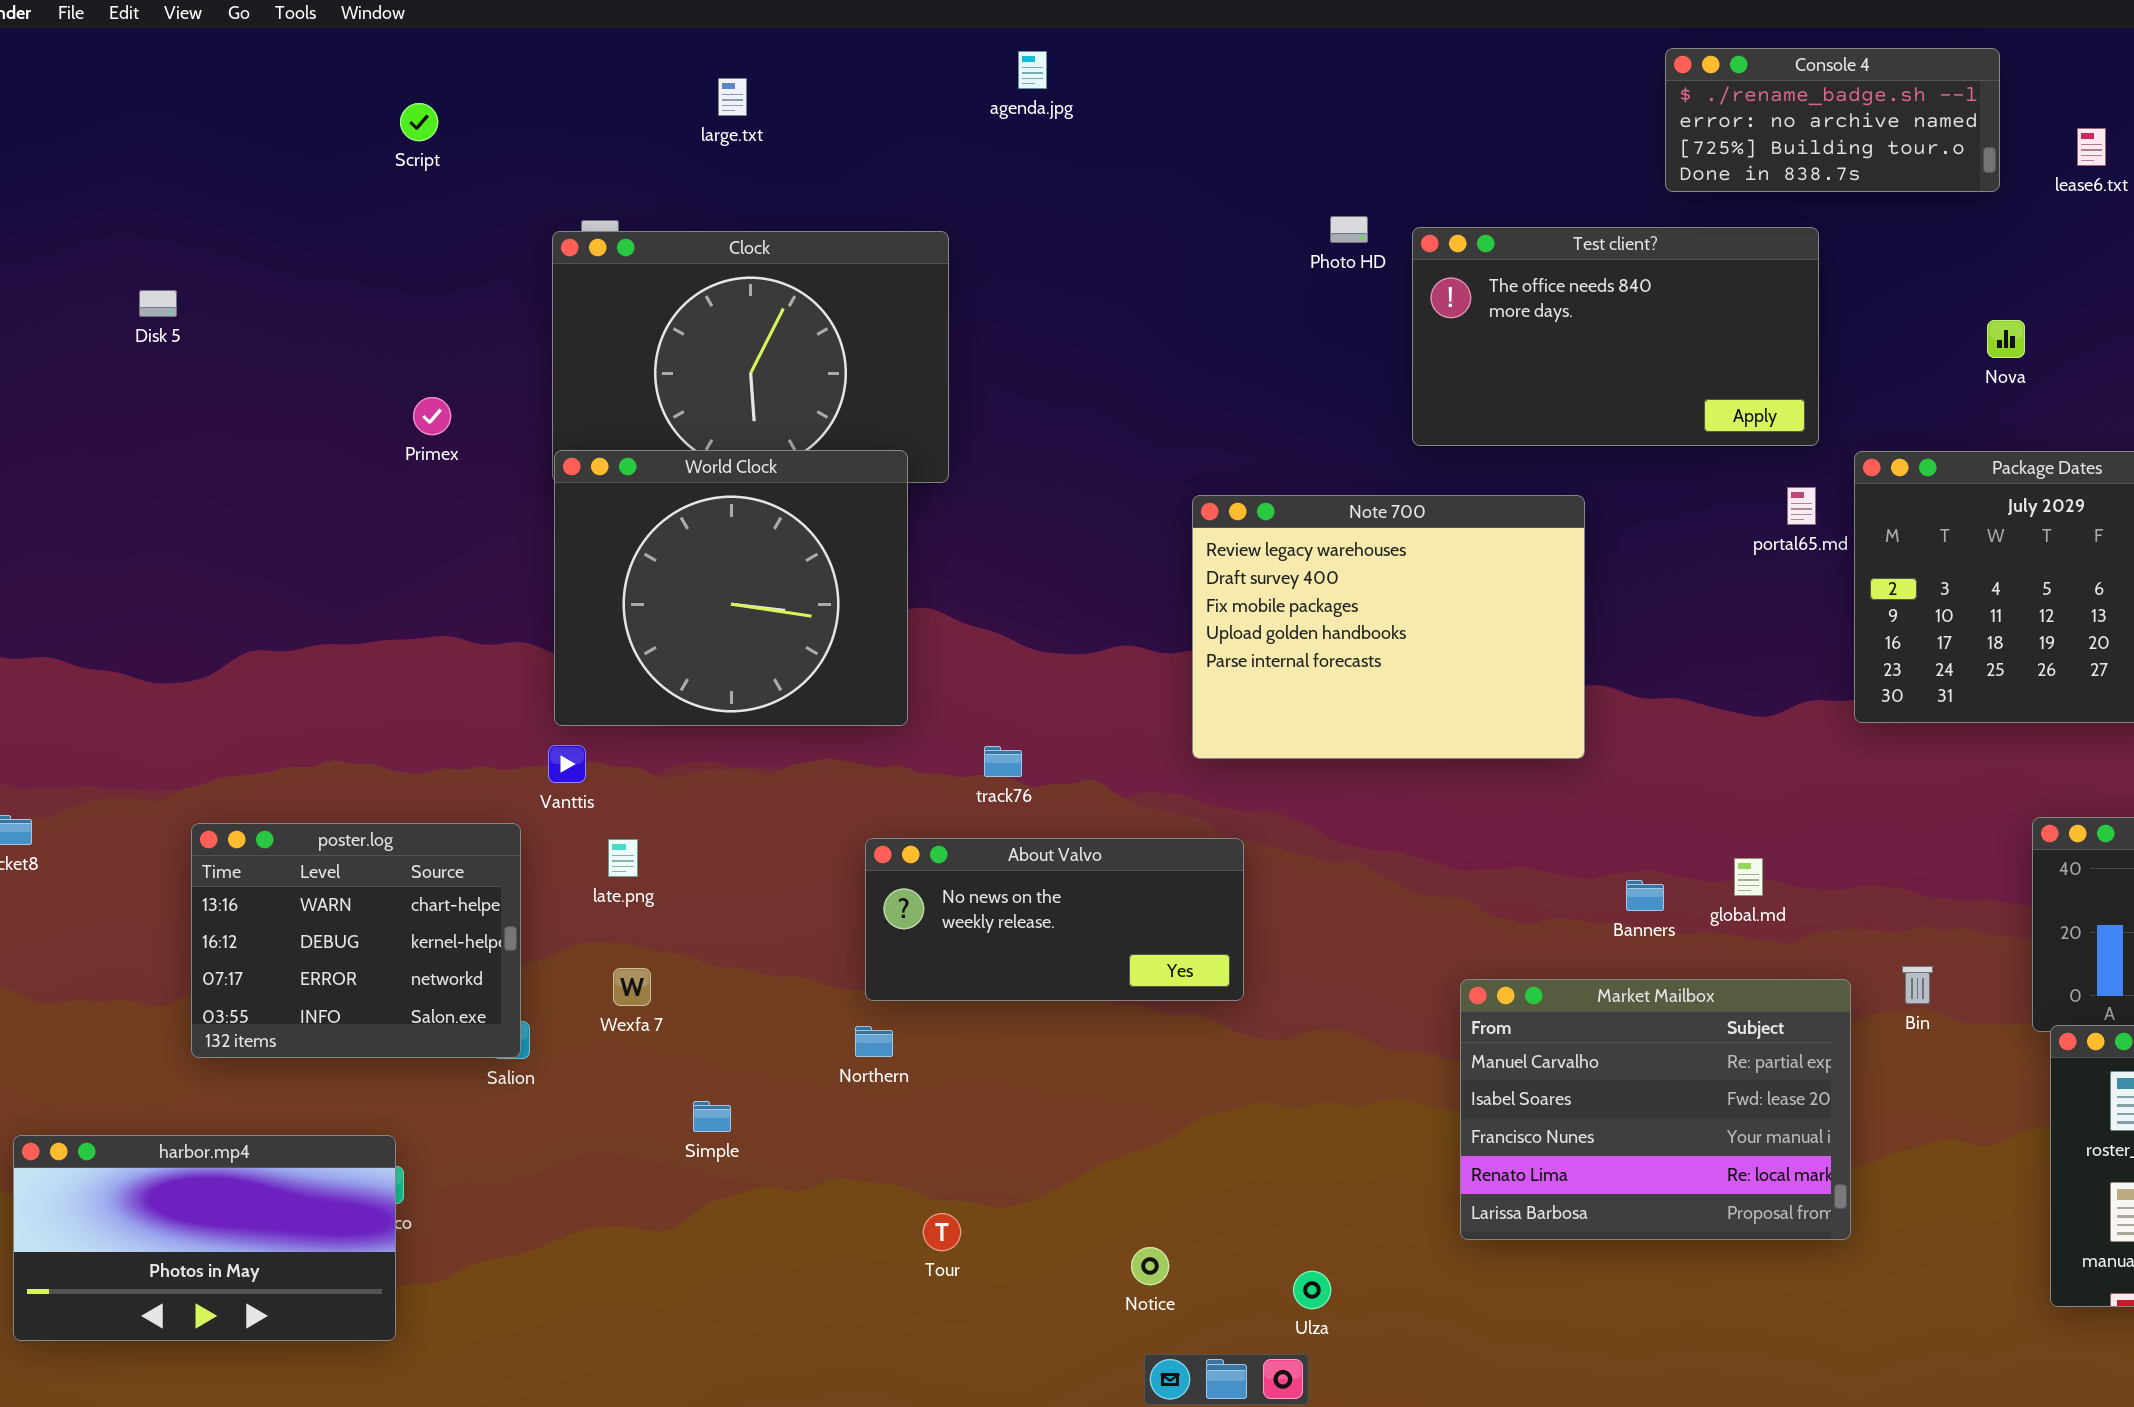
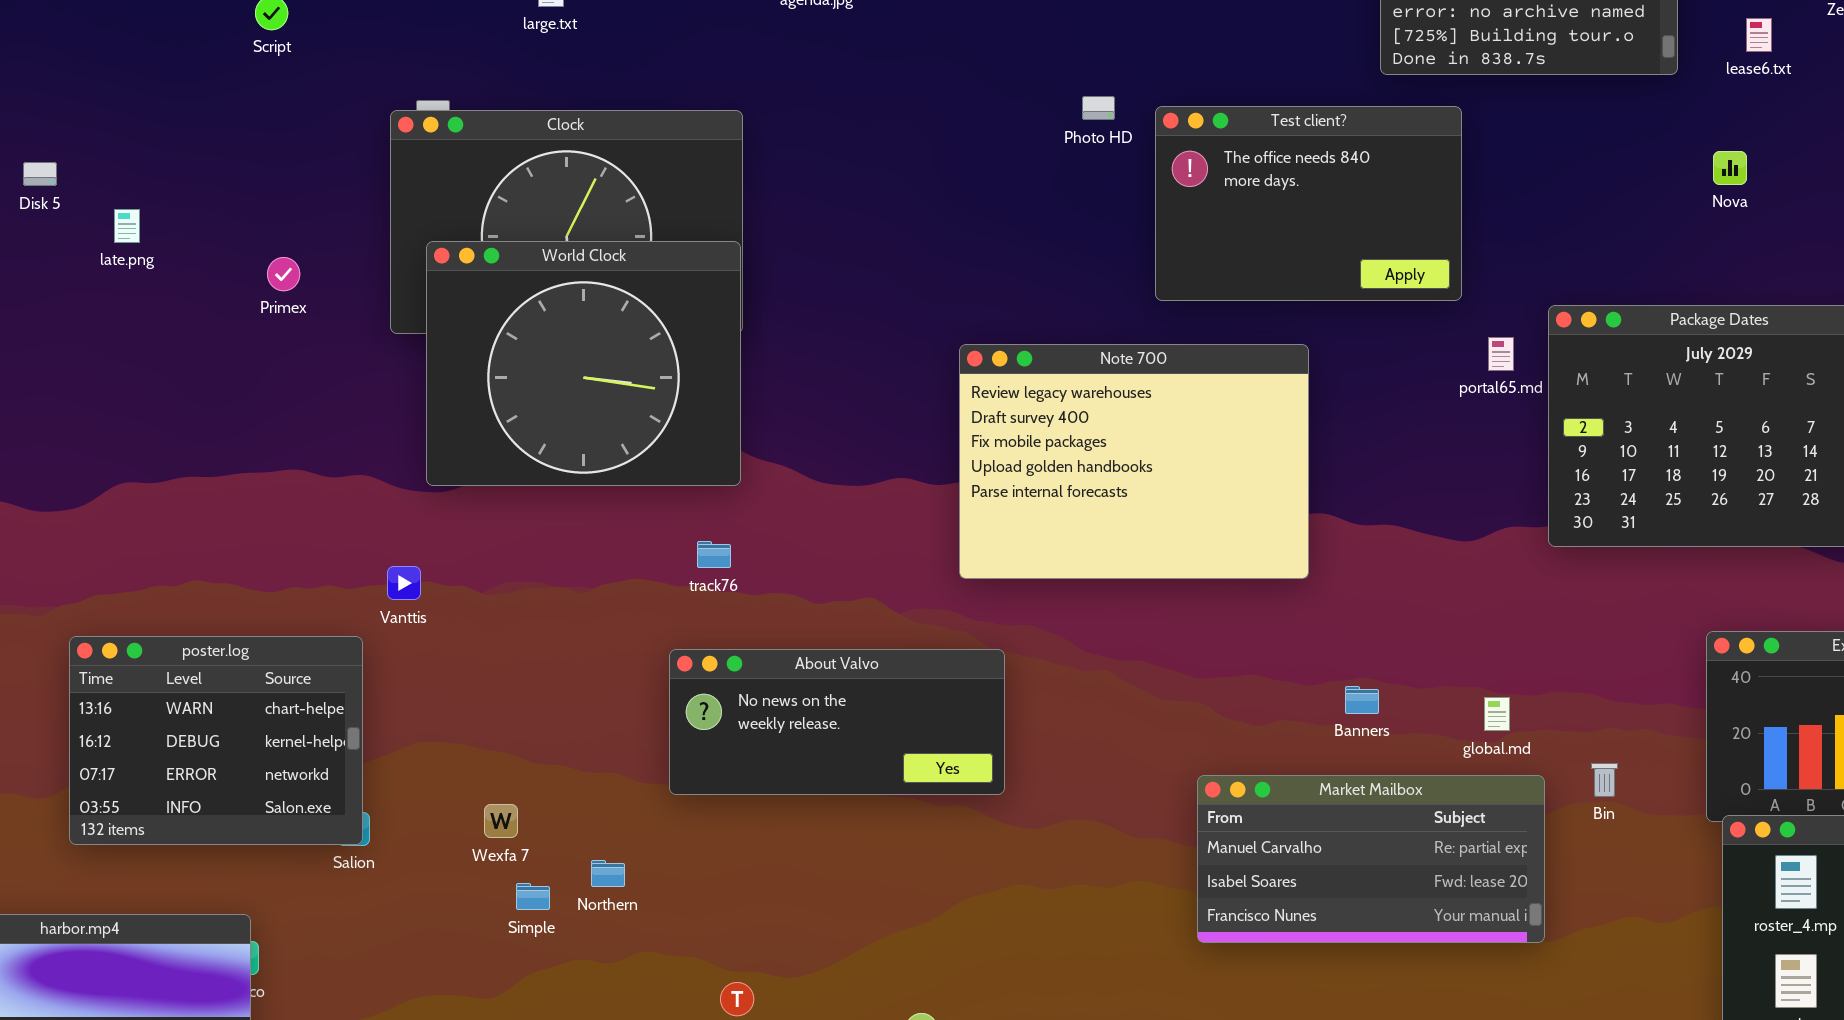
Test client?: [1412,227,1819,446] -> [1155,106,1462,301], resized
Nova: [1987,320,2025,358] -> [1713,151,1747,185], moved
World Clock: [554,450,908,726] -> [426,241,741,486], moved
track76: [984,746,1022,777] -> [697,541,731,568], moved
late.png: [608,839,638,877] -> [114,209,140,243], moved
global.md: [1734,858,1763,896] -> [1484,697,1510,731], moved
Wexfa 7: [613,968,651,1006] -> [484,804,518,838], moved
Market Mailbox: [1460,979,1851,1240] -> [1197,775,1545,943], resized
Northern: [855,1026,893,1057] -> [591,860,625,887], moved

